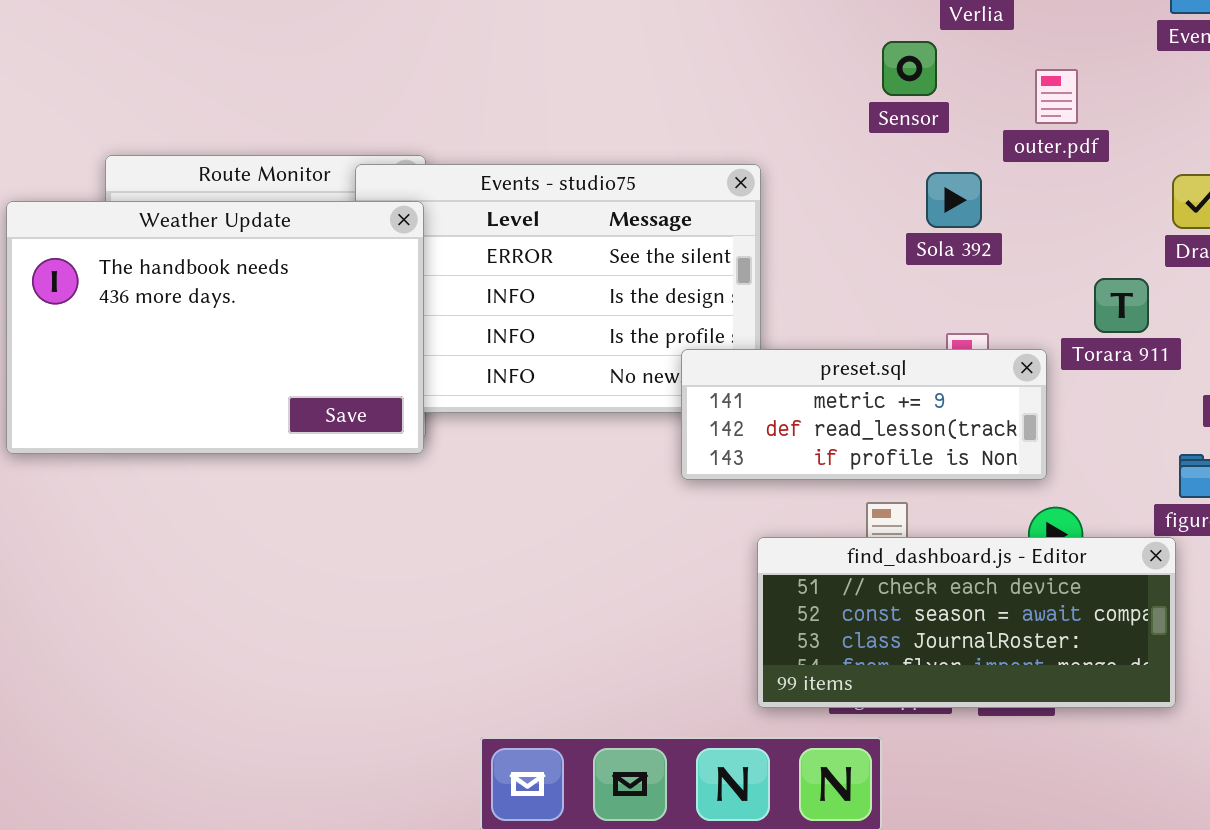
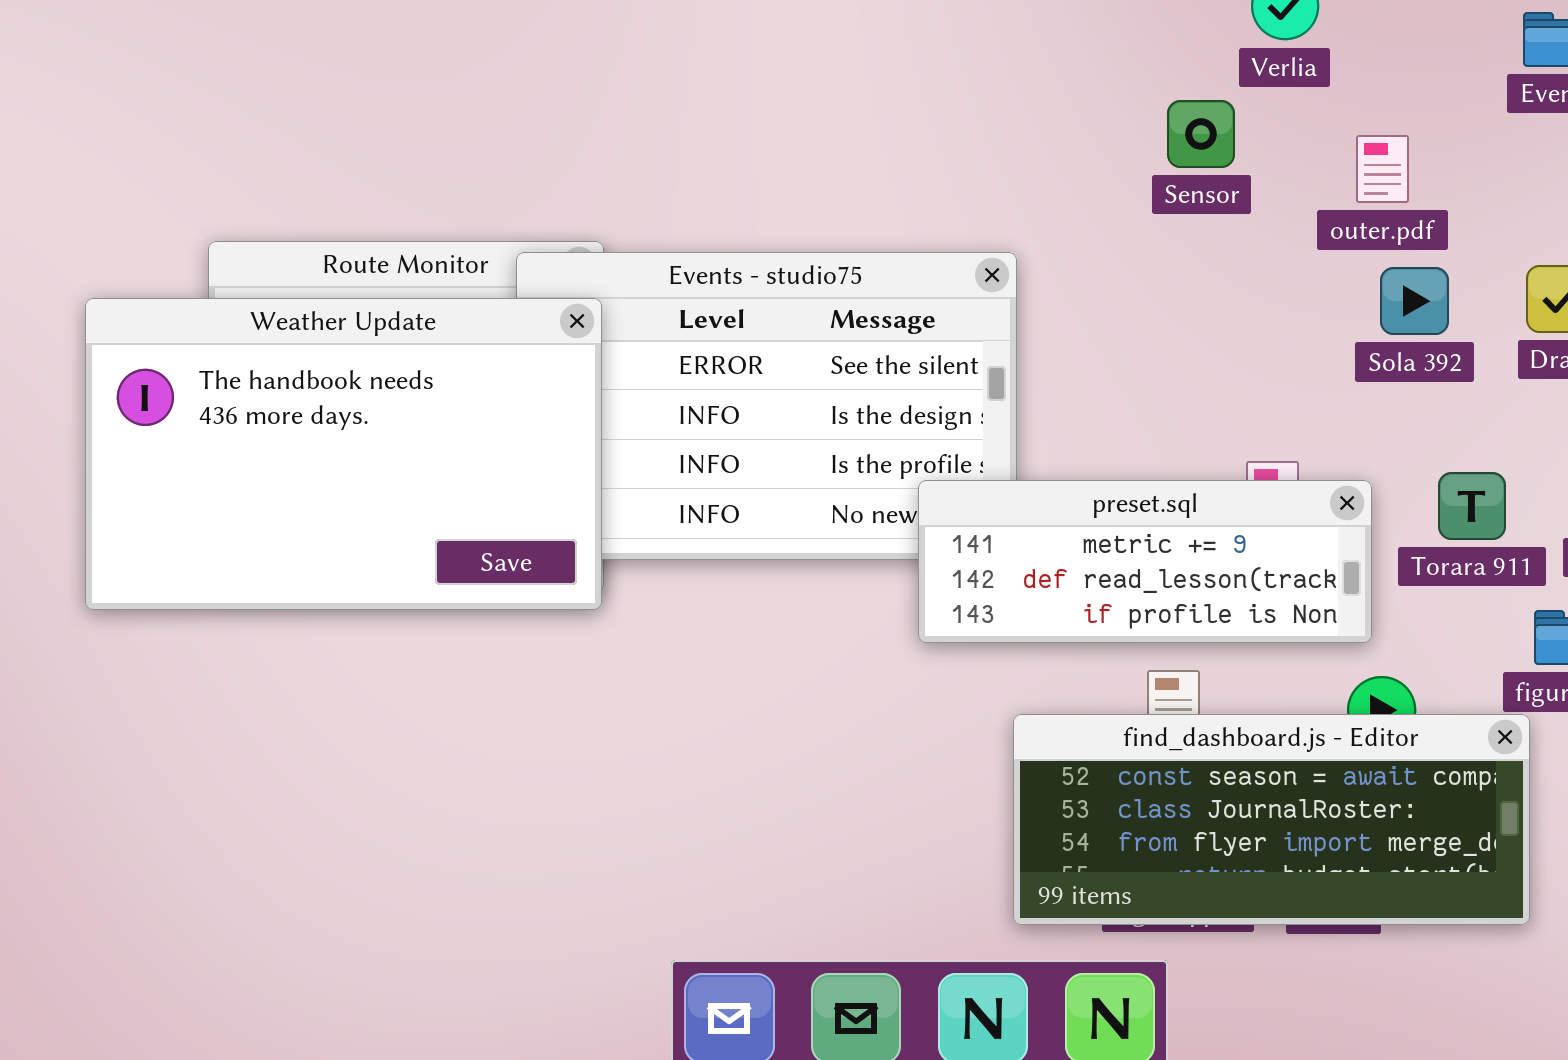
Sola 392: [926,172,982,228] -> [1380,267,1449,335], moved
Torara 911: [1094,278,1149,333] -> [1438,472,1506,540], moved
find_dashboard.js - Editor: [757,537,1176,708] -> [1013,714,1530,925], scrolled down 1 row

